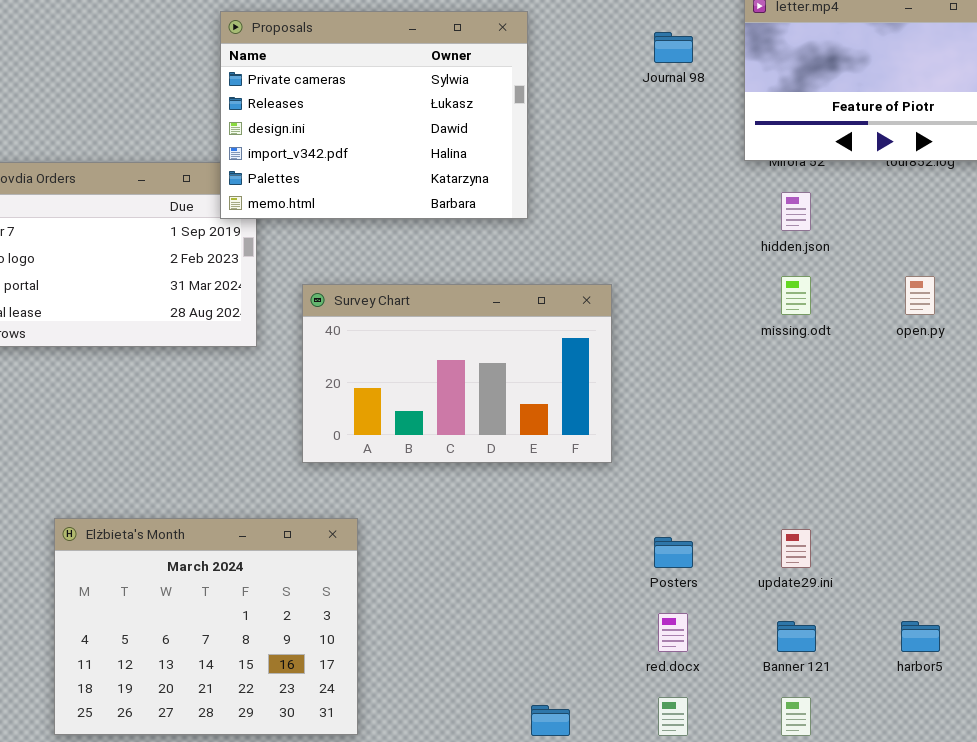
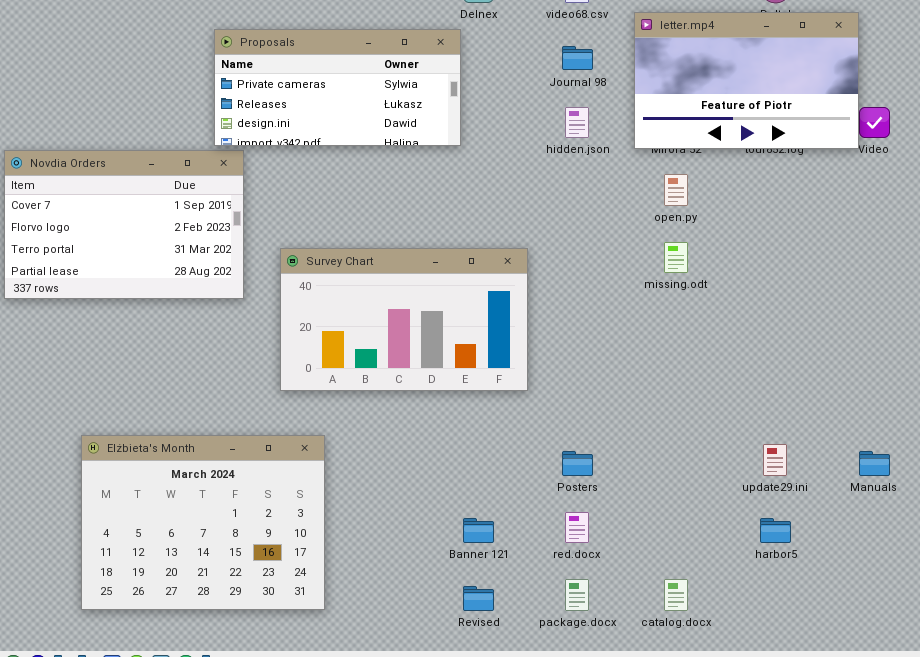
Proposals: [220,11,528,219] -> [214,29,461,146], resized
hidden.json: [781,192,811,231] -> [565,107,589,138], moved
open.py: [905,276,935,315] -> [664,174,688,206], moved
update29.ini: [781,529,811,568] -> [763,444,787,476], moved
Banner 121: [777,621,816,652] -> [463,518,494,543], moved

